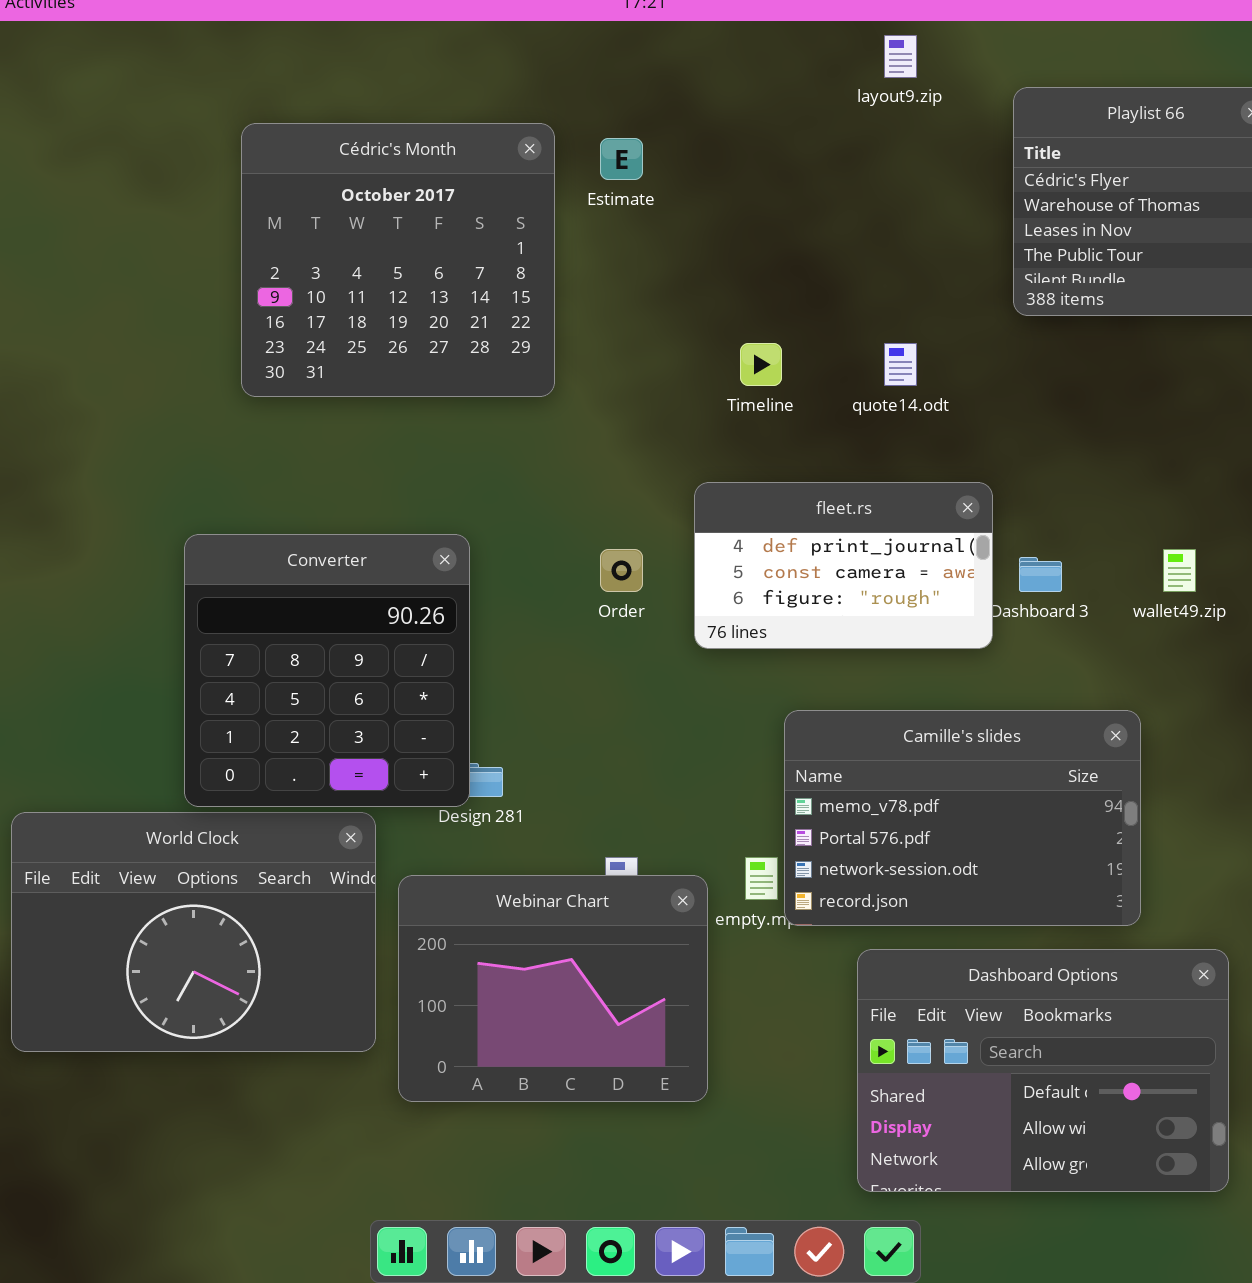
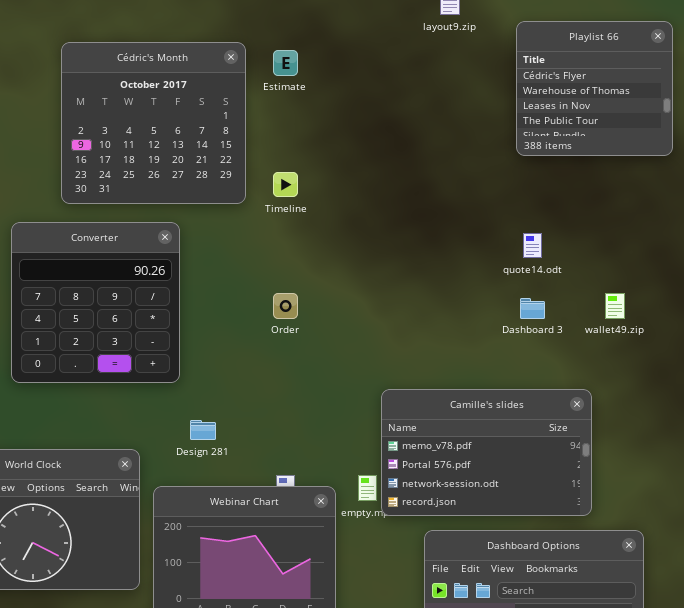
Timeline: [740,343,782,386] -> [273,172,298,197], moved
quote14.odt: [884,343,917,386] -> [523,233,542,258], moved
fleet.rs: [694,482,993,649] -> none, closed
Converter: [184,534,470,807] -> [11,222,180,383], moved

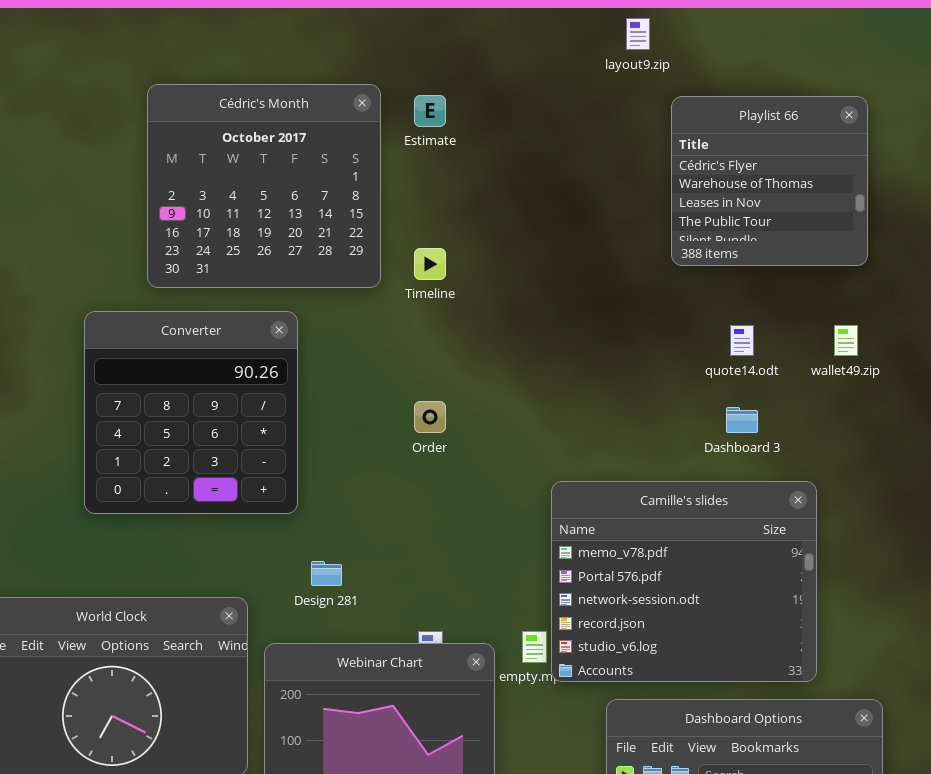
Playlist 66: [516,21,673,156] -> [671,96,868,266], moved
wallet49.zip: [605,293,625,319] -> [834,325,858,356], moved
Camille's slides: [381,389,592,516] -> [551,481,817,682], resized

